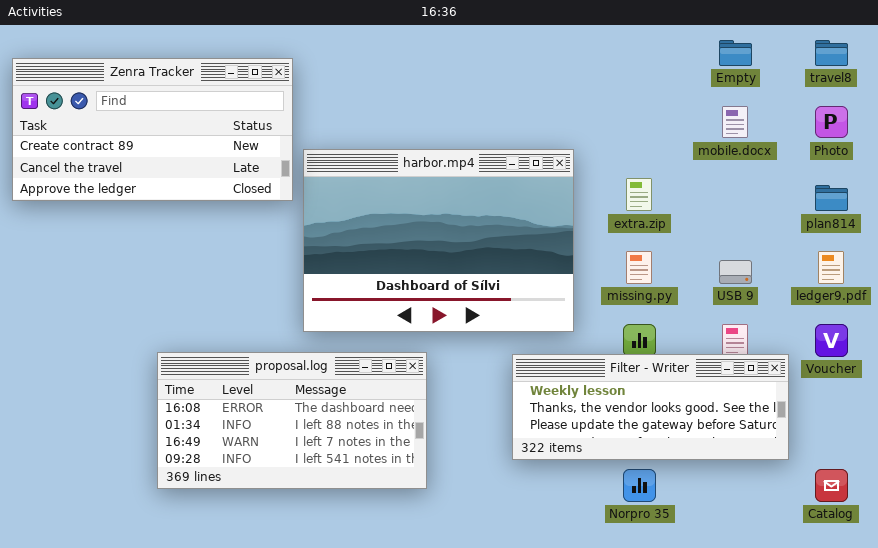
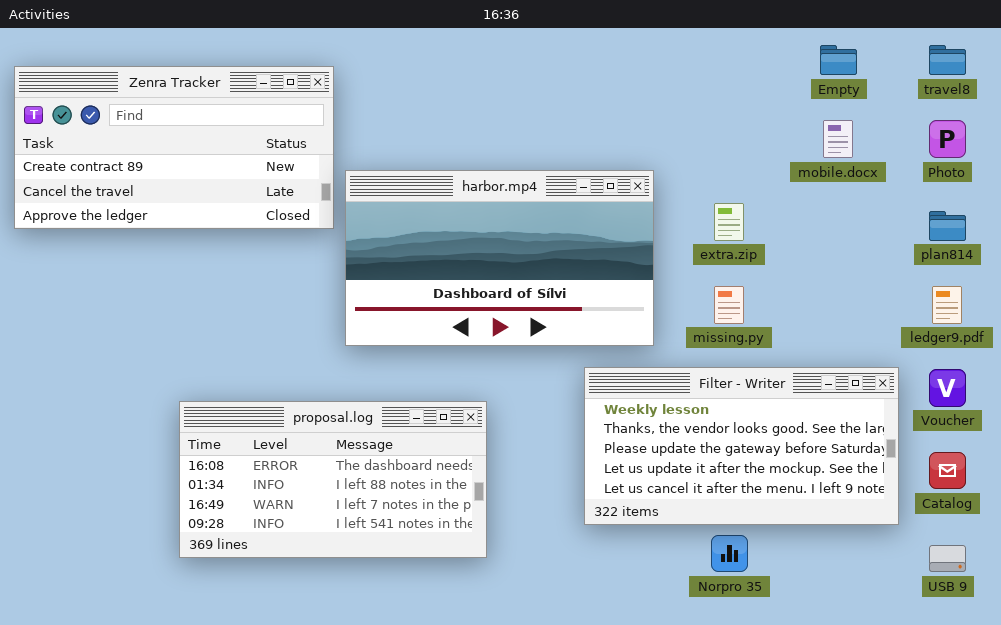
harbor.mp4: [303,149,574,332] -> [345,170,654,346], resized
USB 9: [719,260,752,284] -> [929,545,966,572], moved
Filter - Writer: [512,354,789,460] -> [584,367,899,525], resized
Catalog: [815,469,848,502] -> [929,452,966,489], moved

